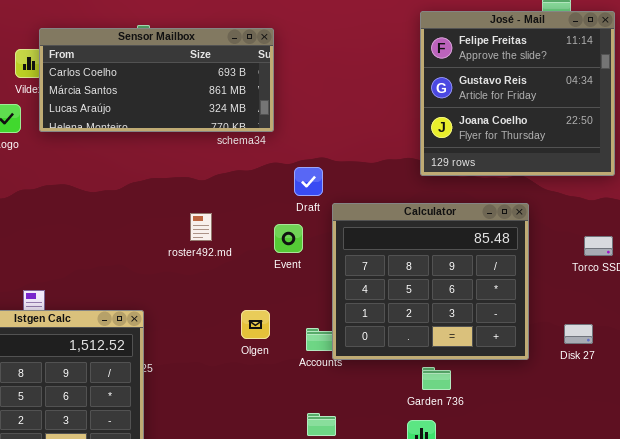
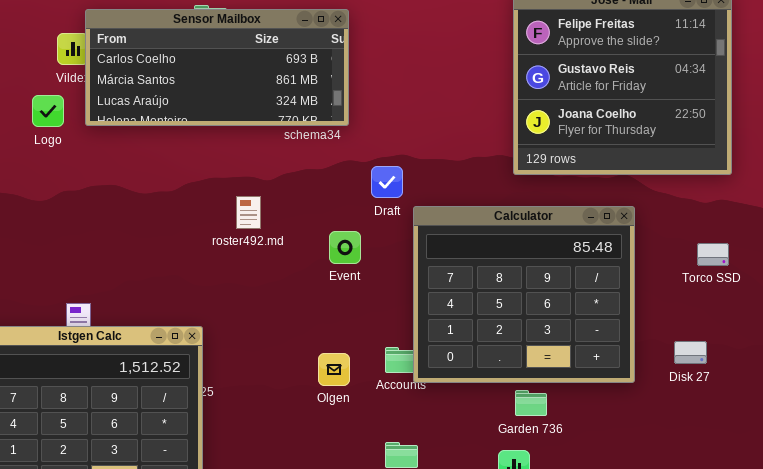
roster492.md: [190,213,212,241] -> [236,196,261,229], moved
Event: [274,224,303,253] -> [329,231,361,264], moved
Olgen: [241,310,270,339] -> [318,353,350,386], moved

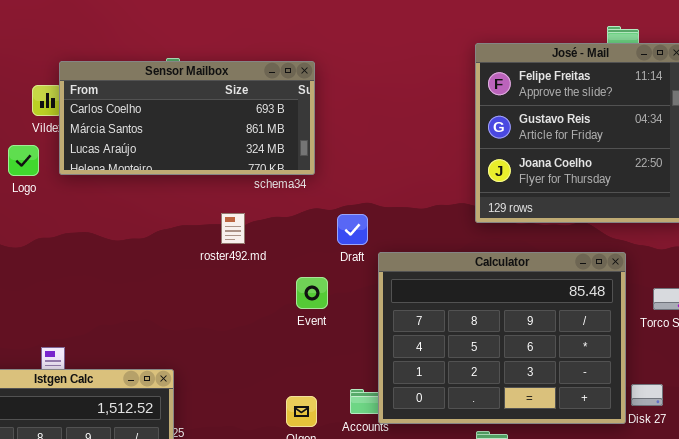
roster492.md: [236,196,261,229] -> [221,213,245,244], moved
Calculator: [413,206,635,383] -> [378,252,626,424], resized

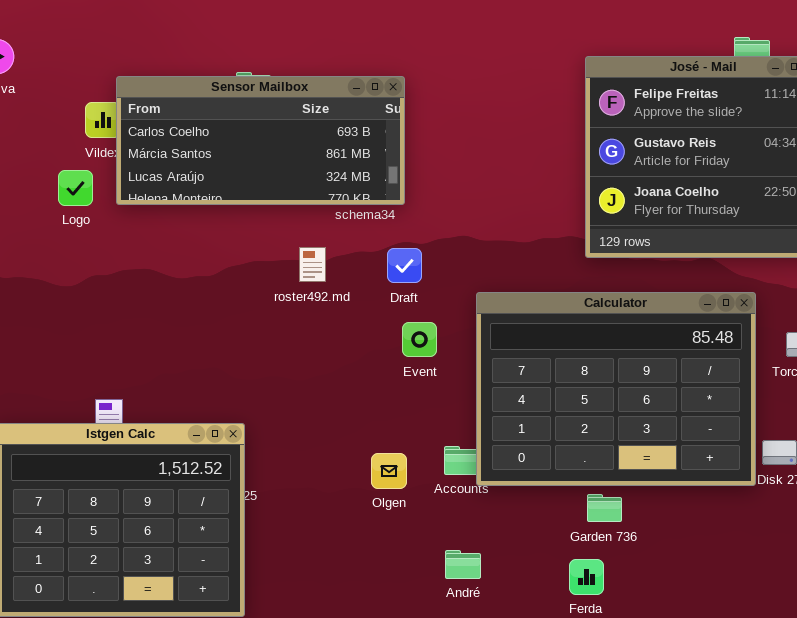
Draft: [337,214,368,245] -> [387,248,422,283], moved
Event: [296,277,328,309] -> [402,322,437,357], moved

